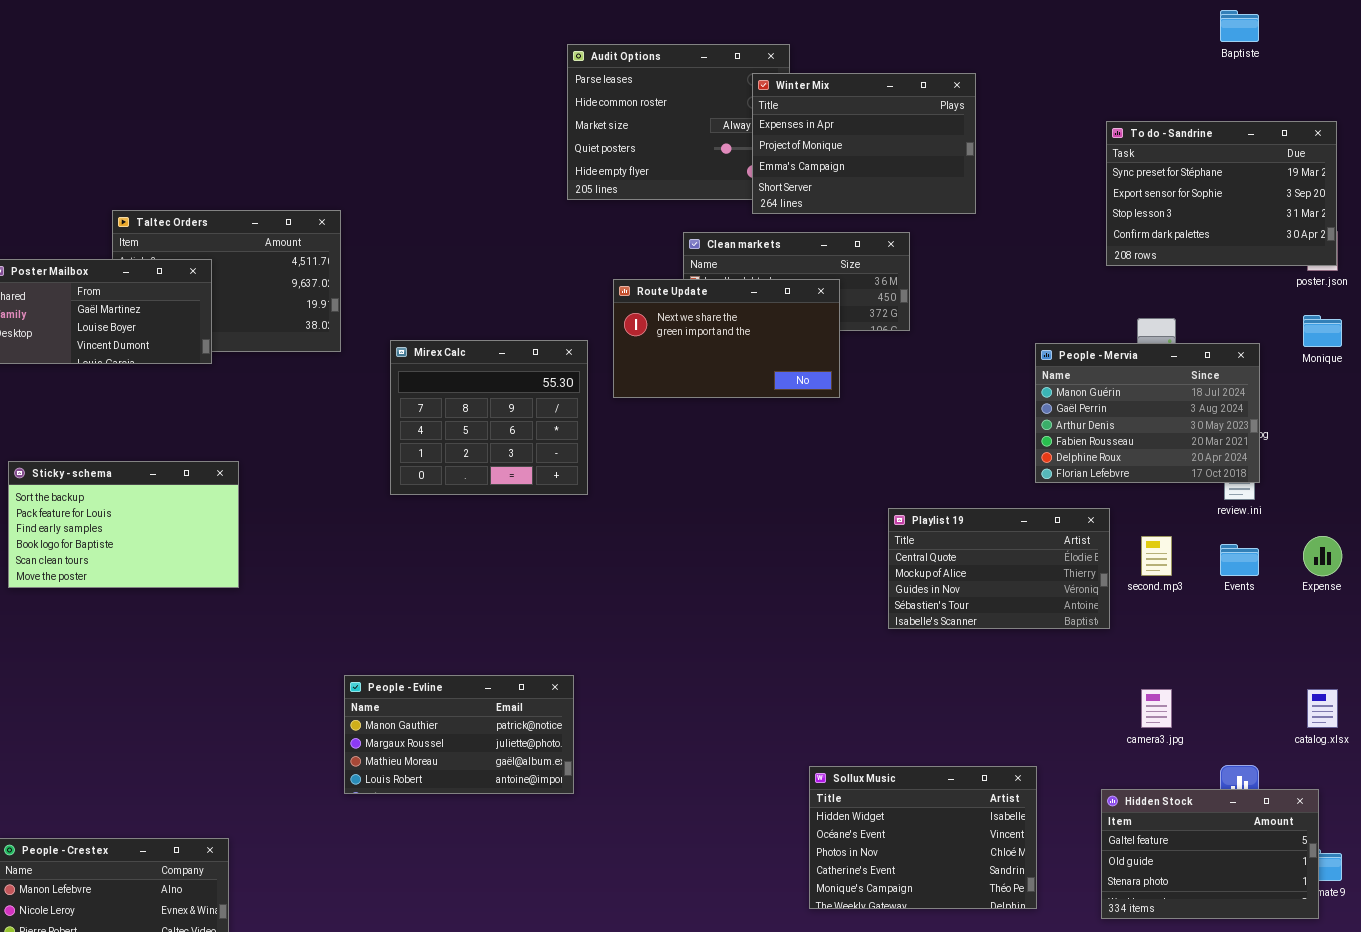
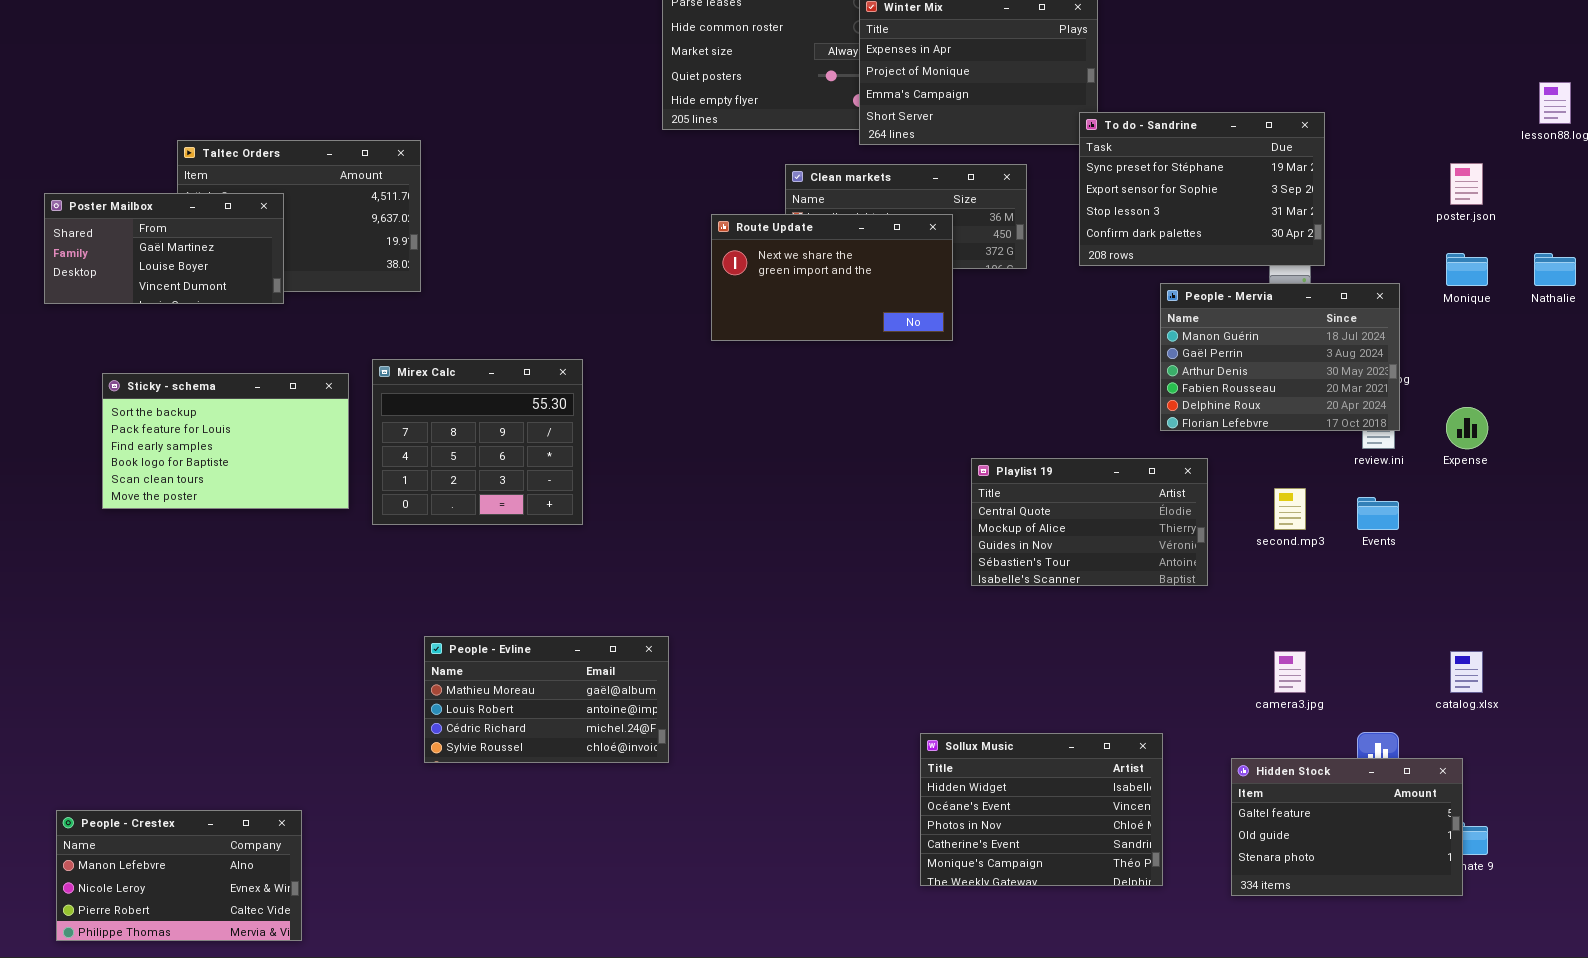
To do - Sandrine: [1106,121,1337,266] -> [1079,112,1325,266], moved
Mirex Calc: [390,340,588,495] -> [372,359,583,525], moved
Sticky - schema: [8,461,239,588] -> [102,373,349,509], moved
Playlist 19: [888,508,1110,629] -> [971,458,1208,586], moved
Expense: [1303,536,1342,576] -> [1446,407,1488,449], moved
People - Evline: [344,675,574,794] -> [424,636,669,763], scrolled down 2 rows

